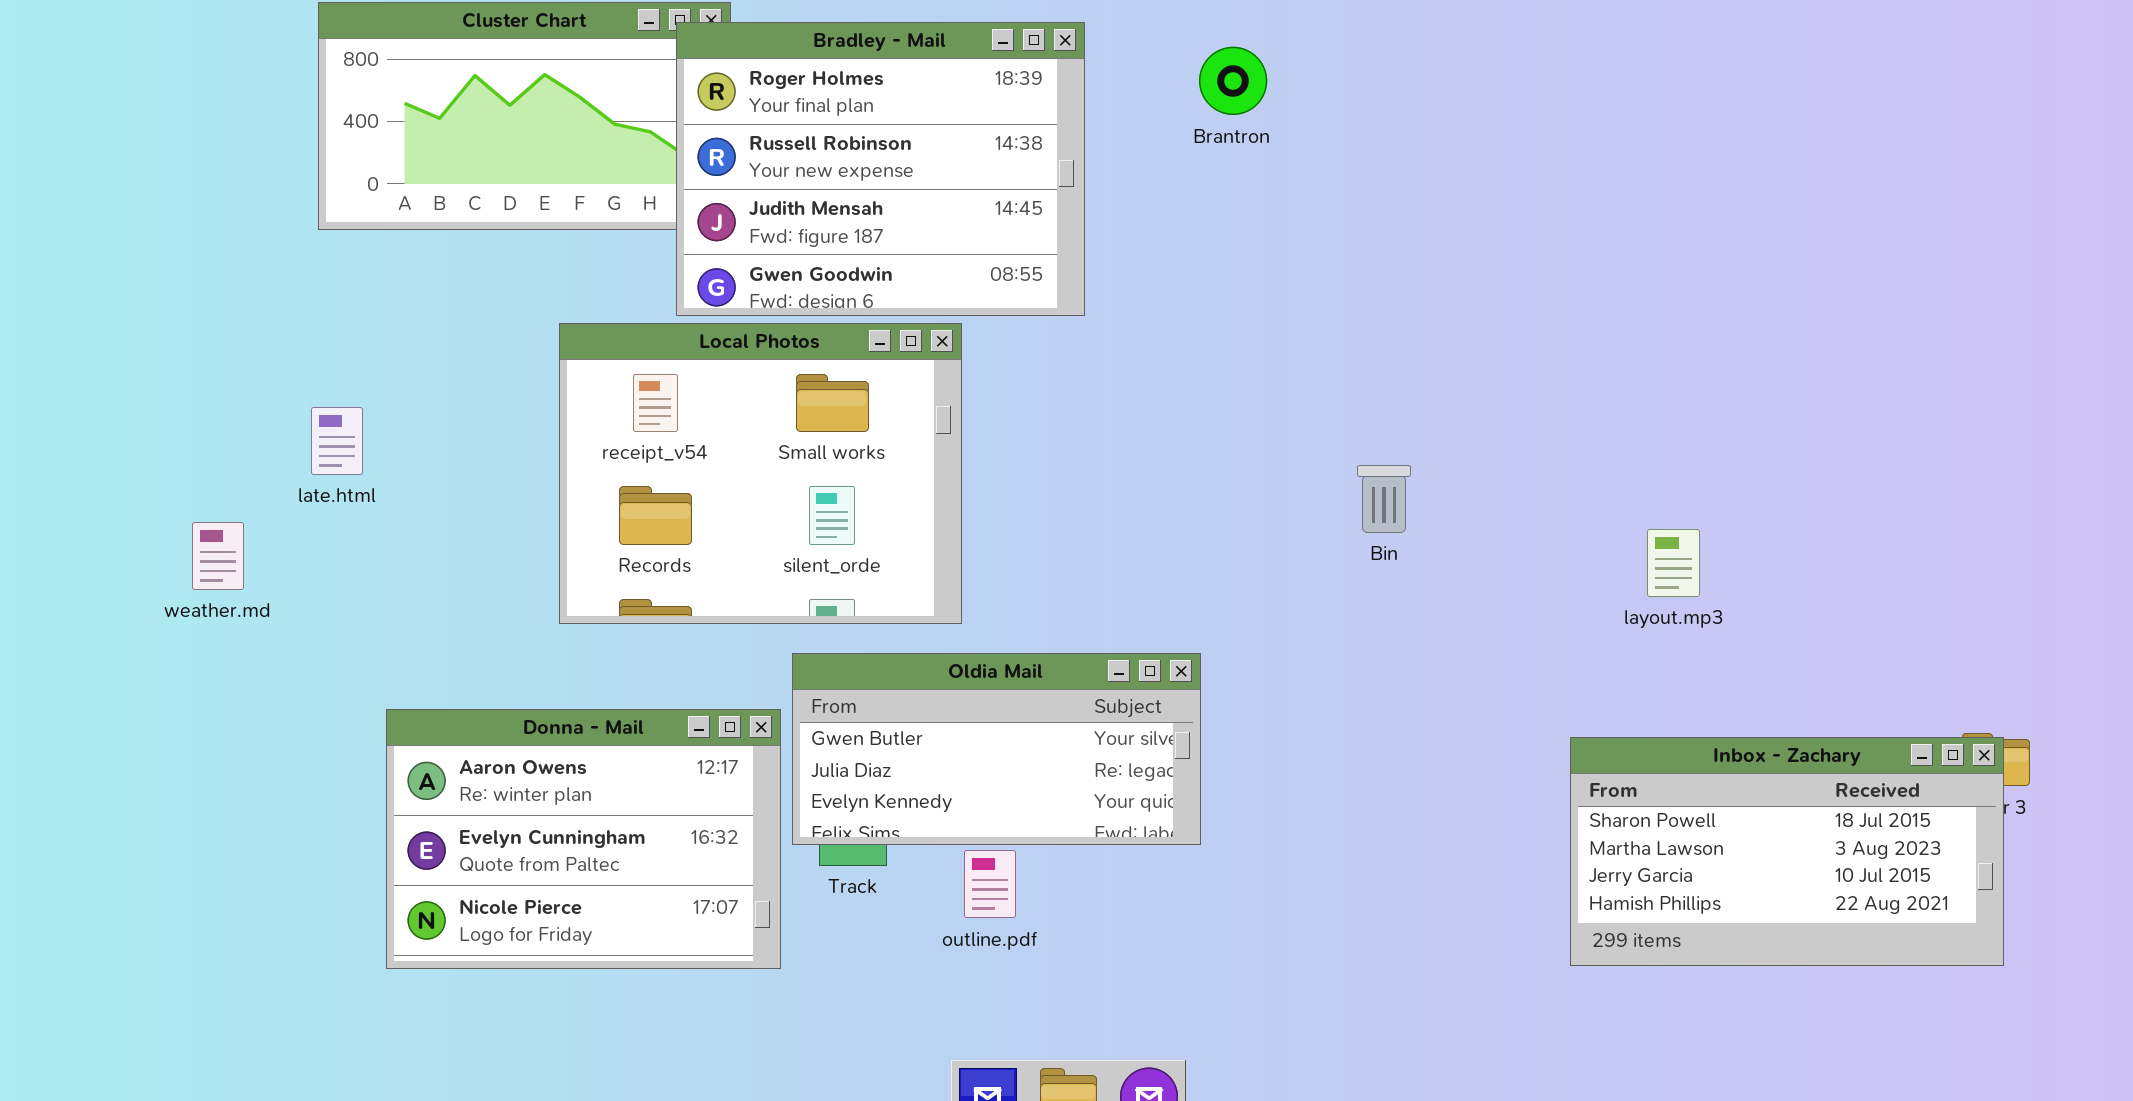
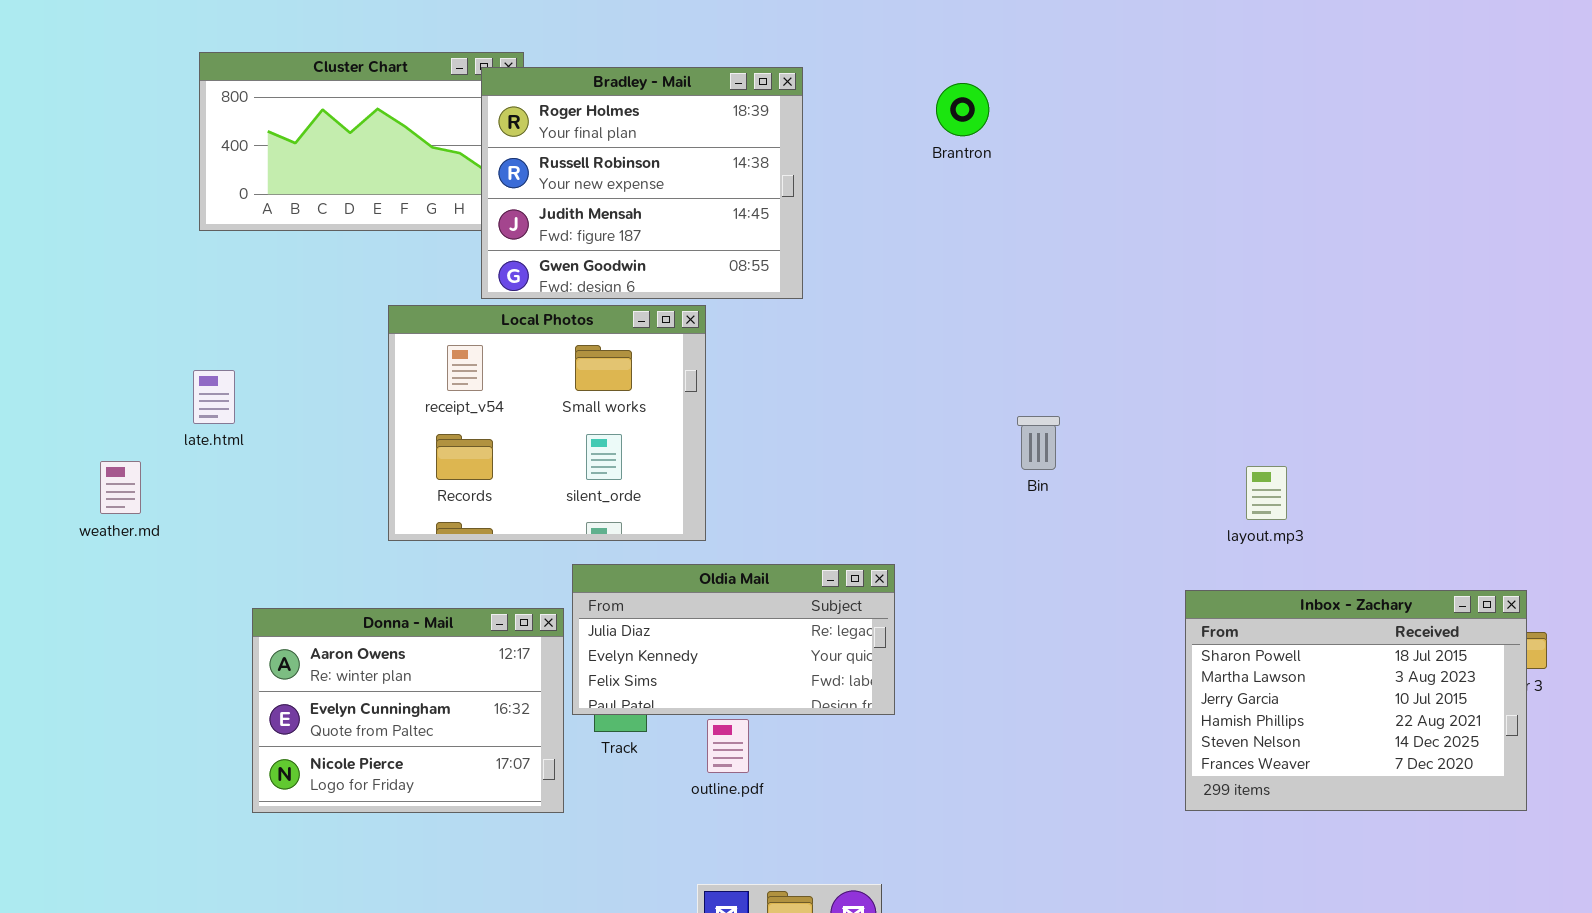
Brantron: [1199,47,1267,115] -> [936,83,989,136], moved
Oldia Mail: [792,653,1201,845] -> [572,564,895,715], scrolled down 1 row
Inbox - Zachary: [1570,737,2004,966] -> [1185,590,1527,811], resized

